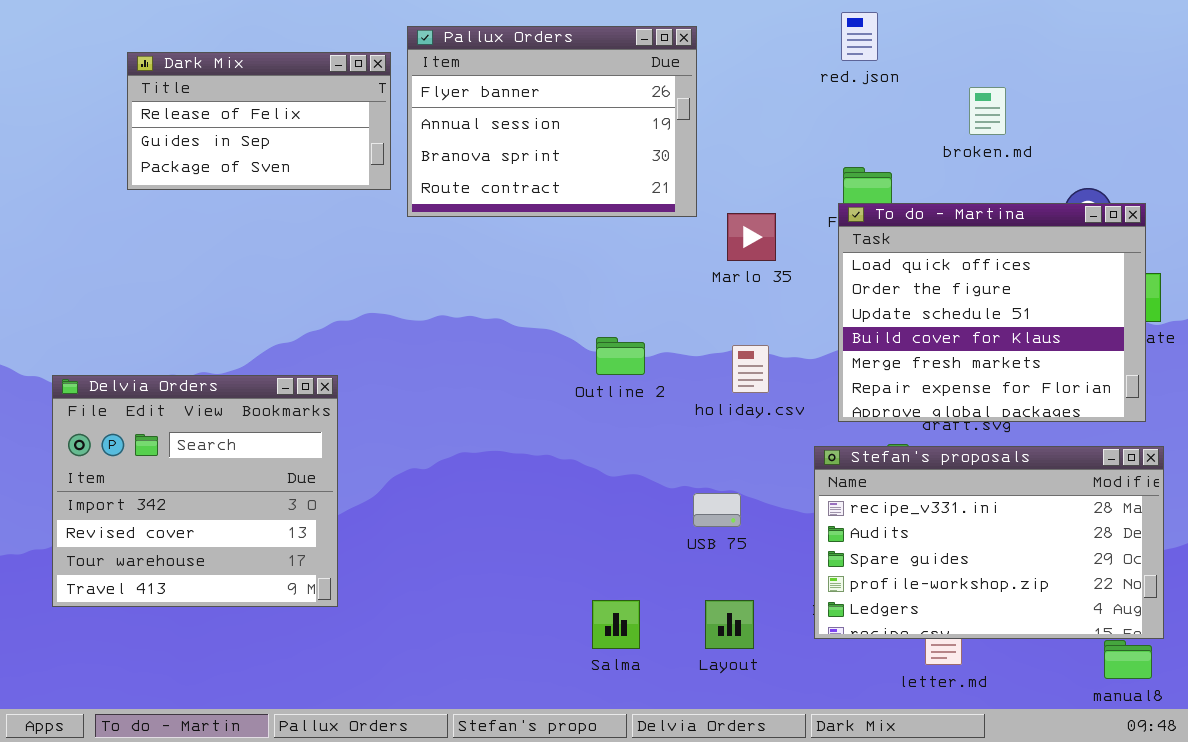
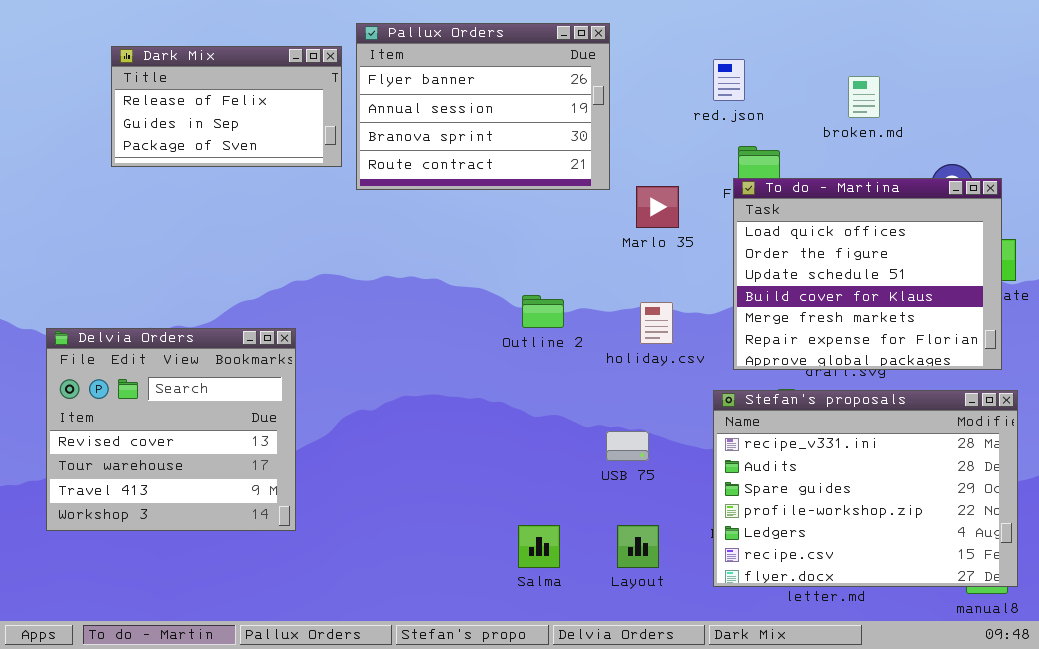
red.json: [841,12,878,61] -> [713,59,745,101], moved
Delvia Orders: [52,375,338,607] -> [46,328,296,531], scrolled down 1 row
Stefan's proposals: [814,446,1164,639] -> [713,390,1018,587], resized

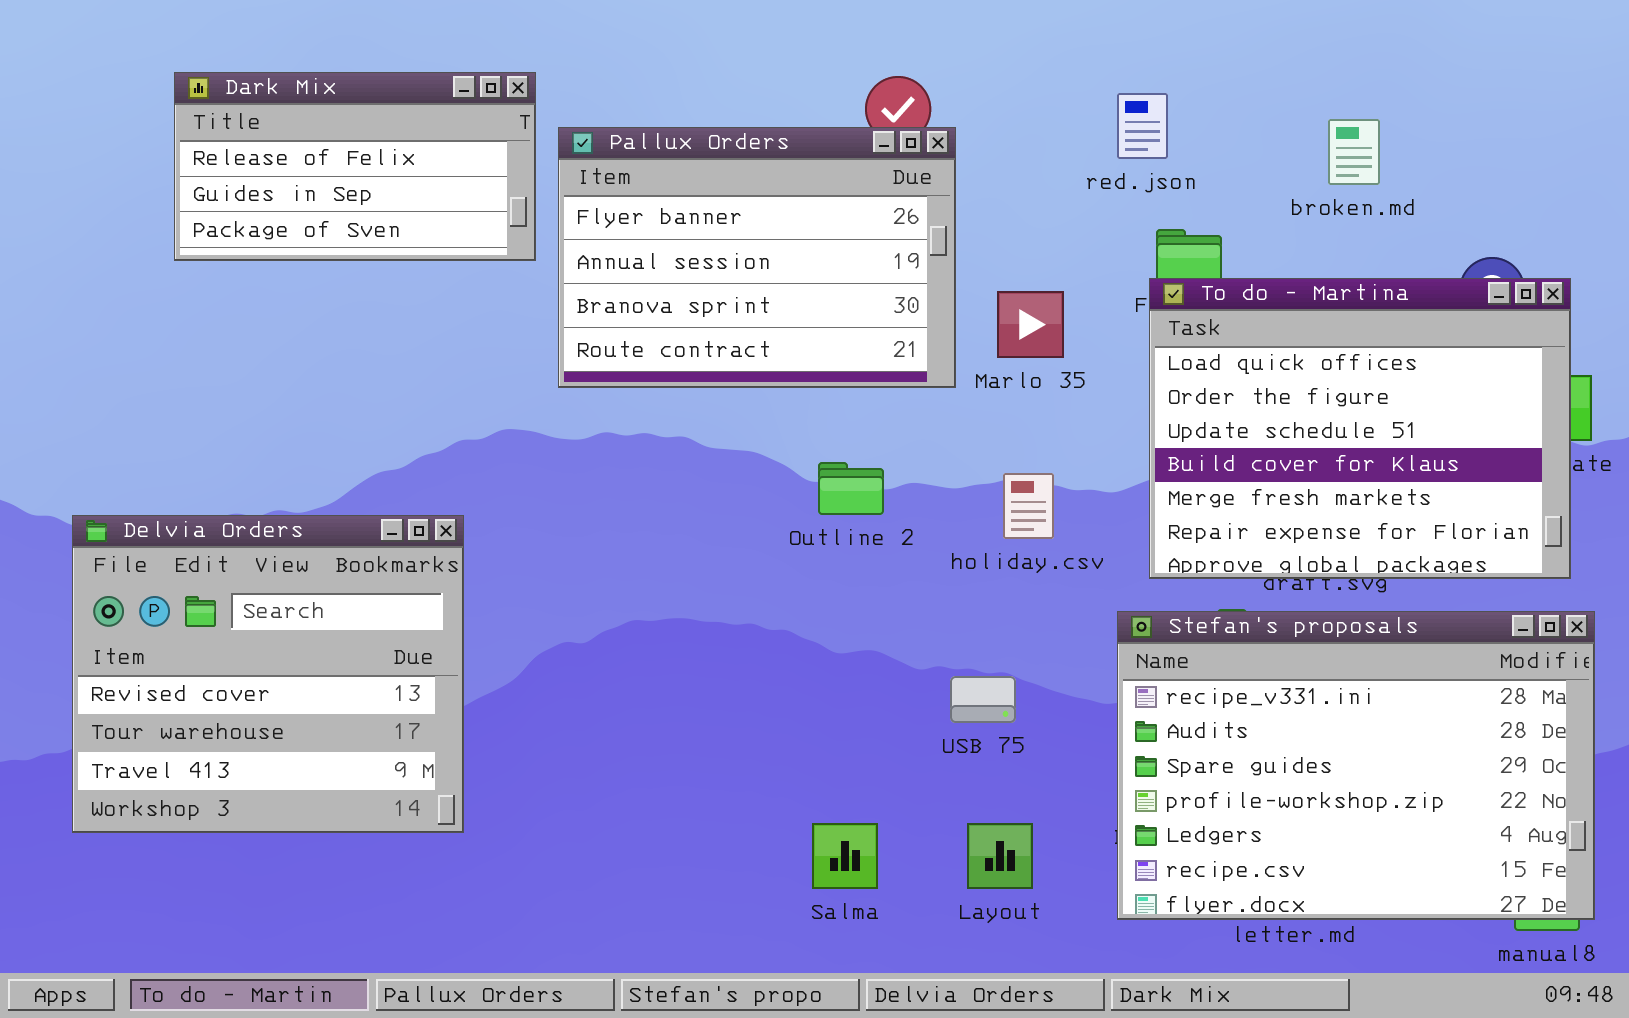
Pallux Orders: [356,23,610,190] -> [558,127,956,388], moved

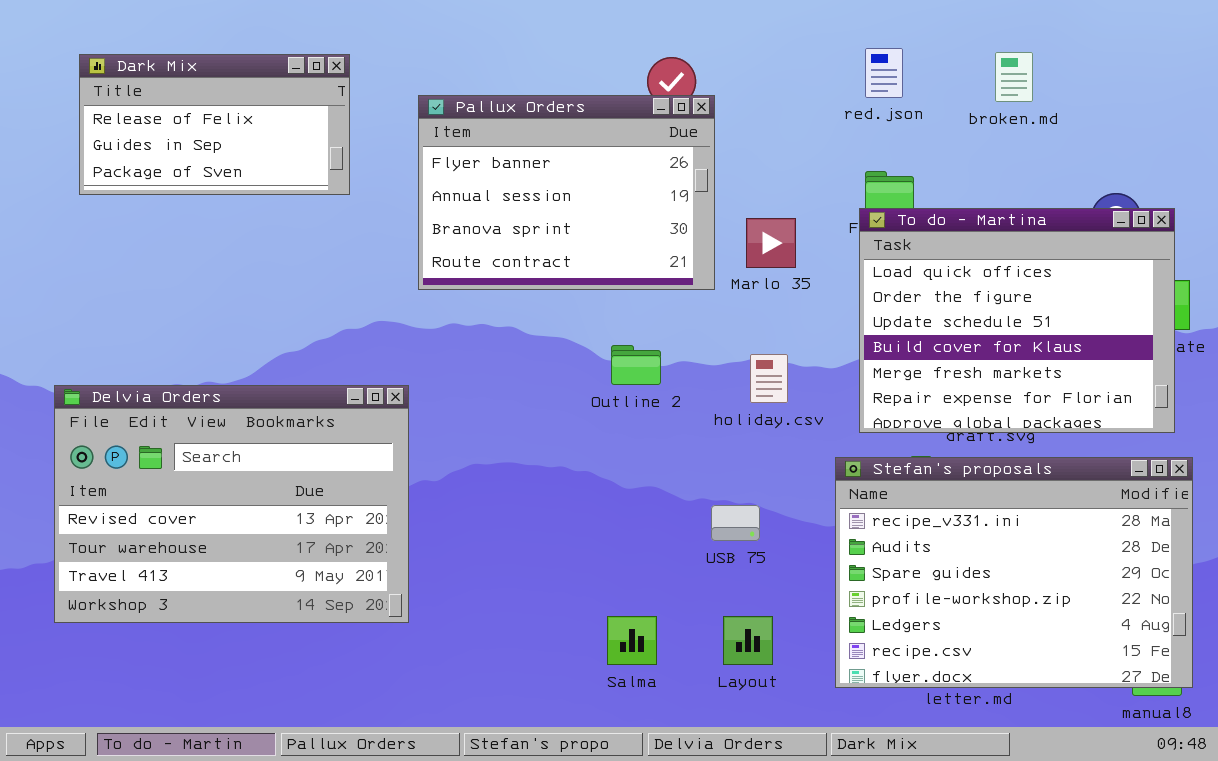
Dark Mix: [174,72,536,261] -> [79,54,350,195], moved
red.json: [1117,93,1168,159] -> [865,48,903,98], moved
broken.md: [1328,119,1380,185] -> [995,52,1033,102], moved
Delvia Orders: [72,515,464,833] -> [54,385,409,623], resized

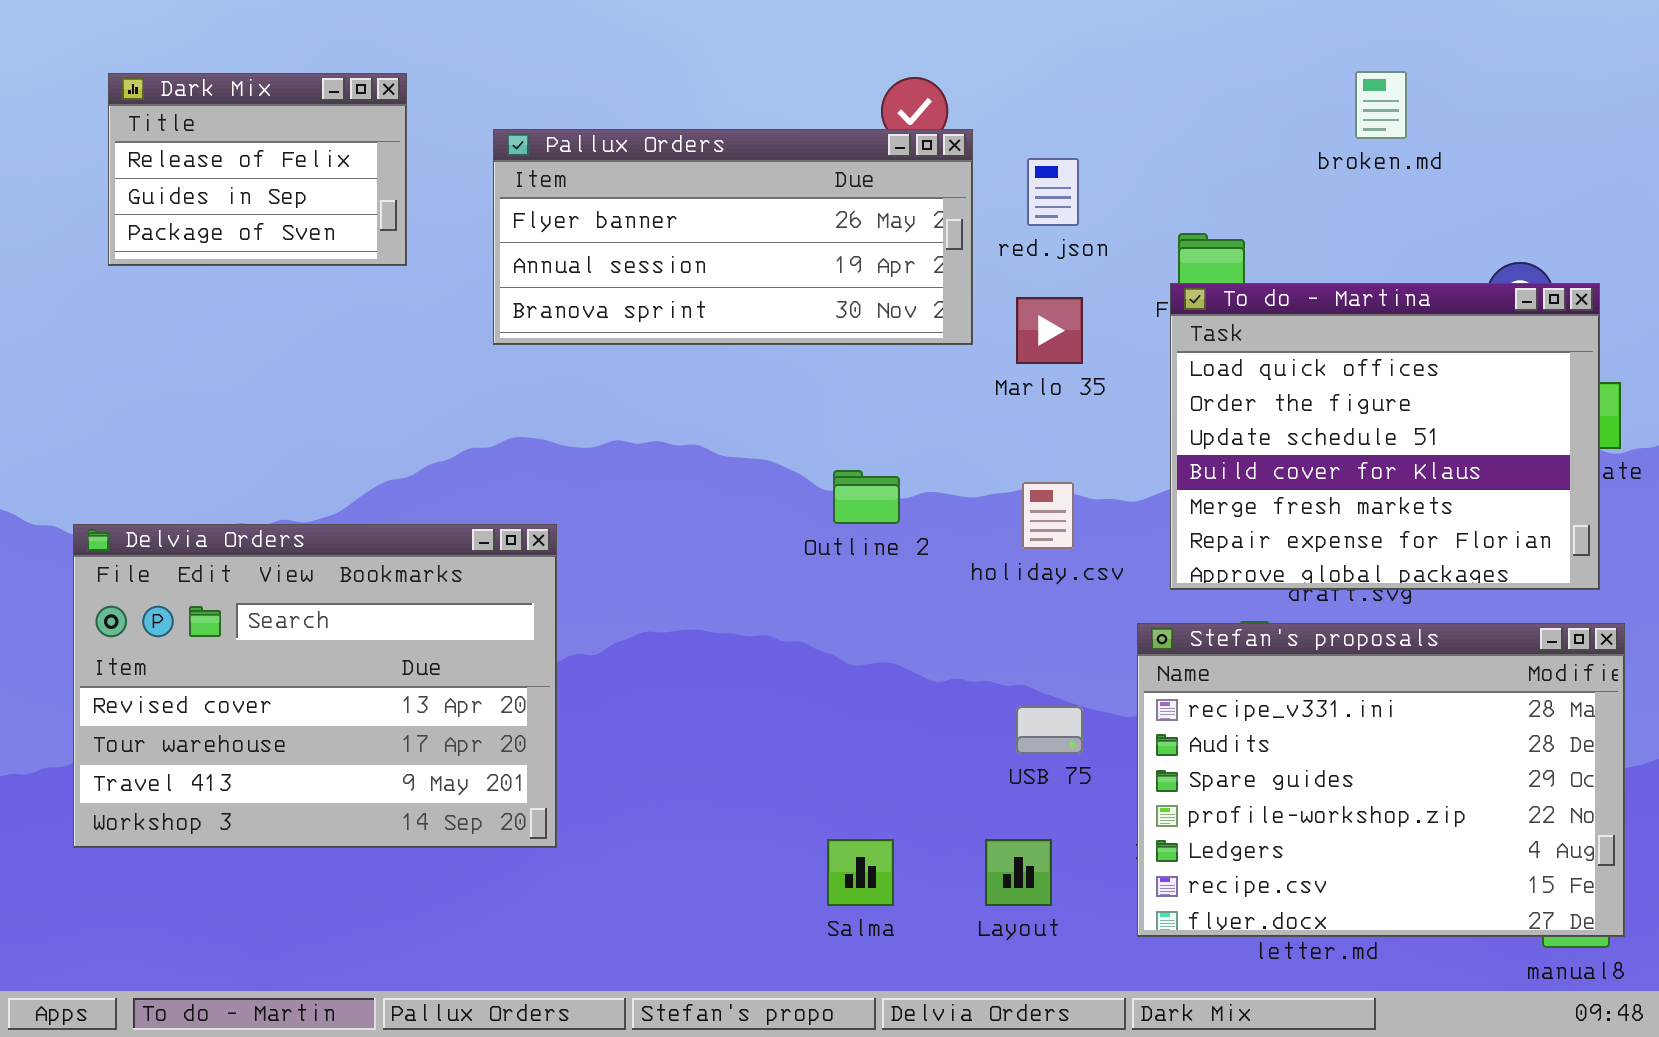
red.json: [865,48,903,98] -> [1027,158,1079,226], moved
Dark Mix: [79,54,350,195] -> [108,73,407,266], resized
Pallux Orders: [418,95,715,290] -> [493,129,973,345], resized
USB 75: [711,505,760,541] -> [1016,706,1083,754], moved

